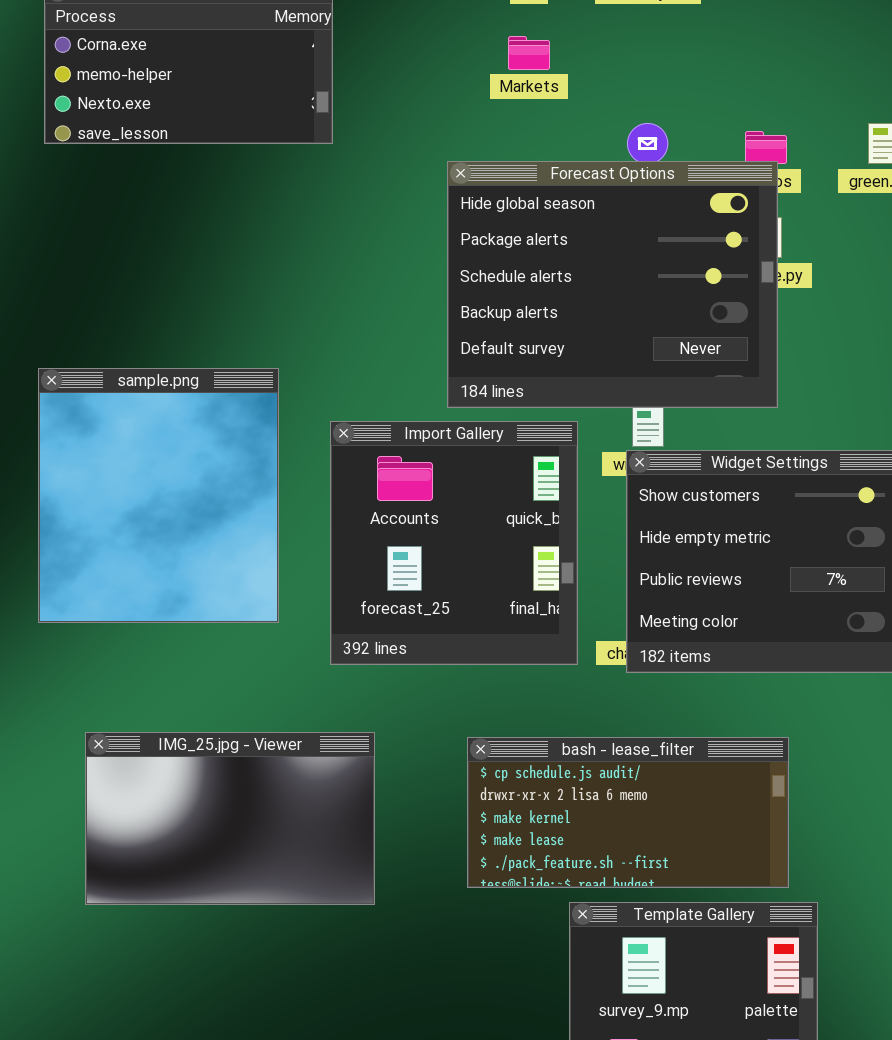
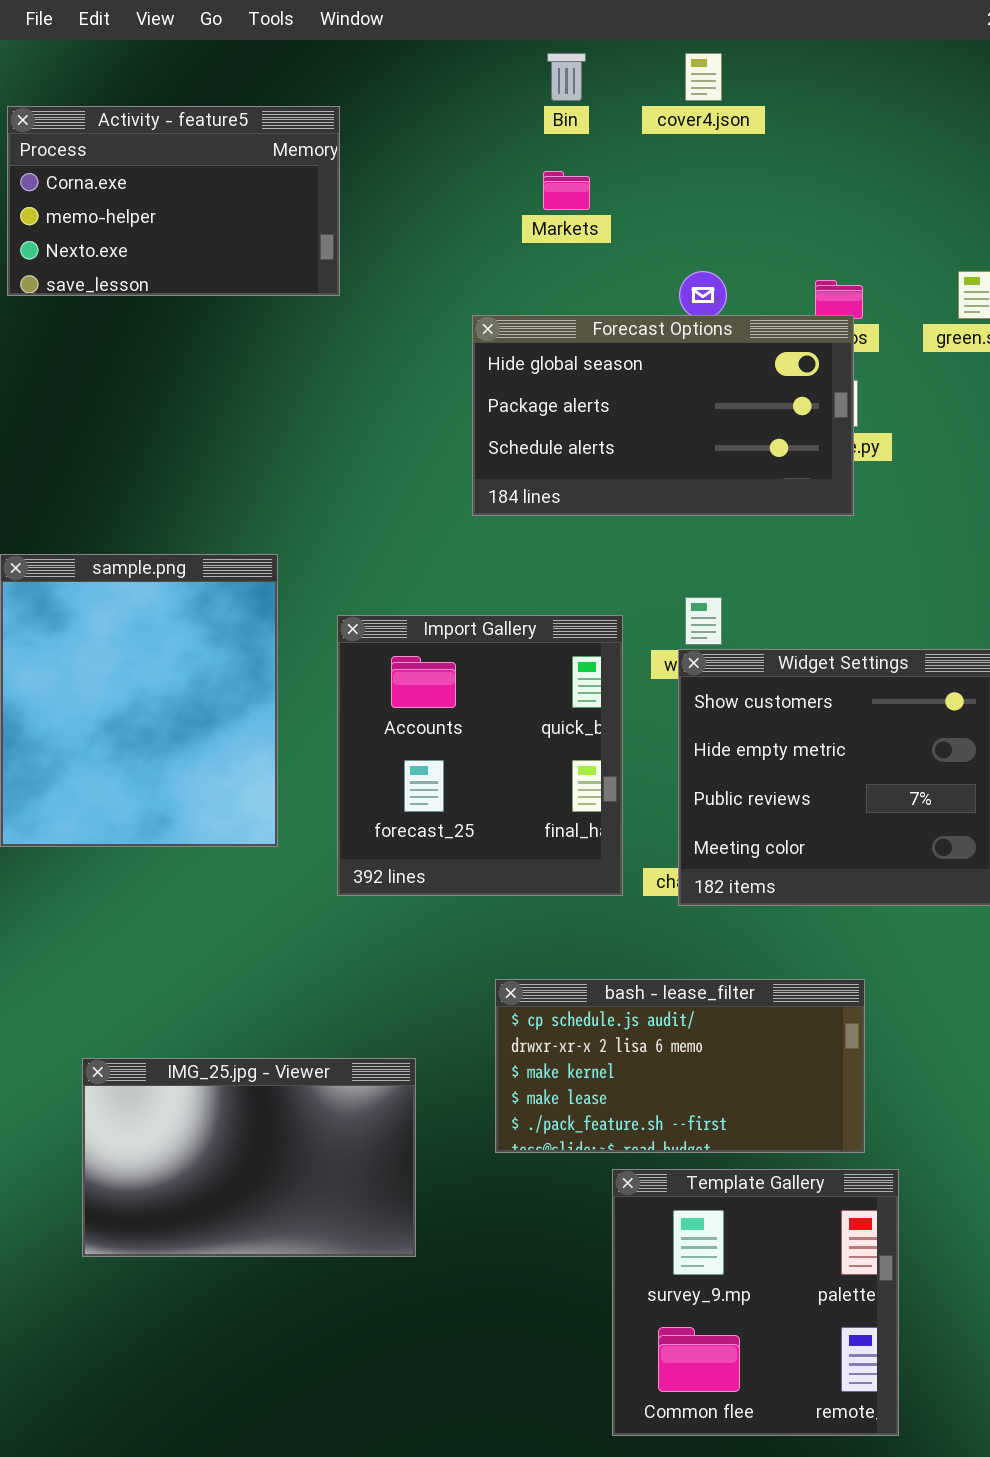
Forecast Options: [447,161,778,408] -> [472,315,854,516], resized
IMG_25.jpg - Viewer: [85,732,375,905] -> [82,1058,416,1257], moved

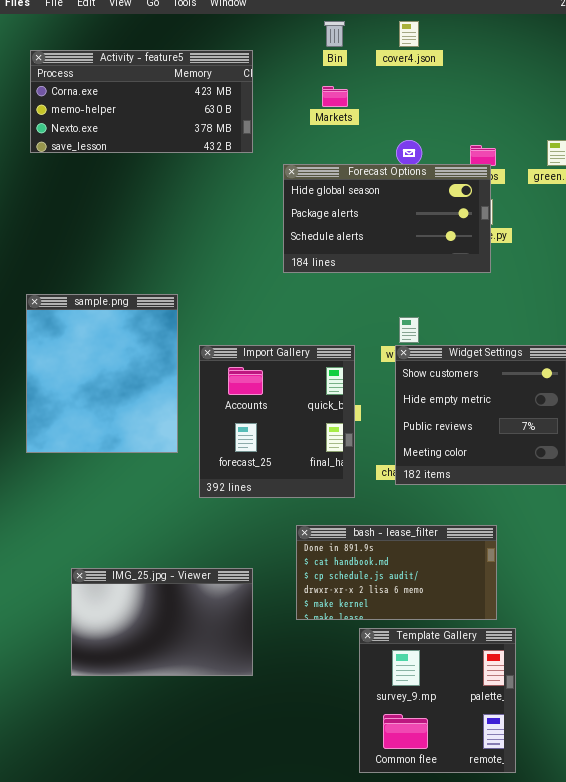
Activity - feature5: [7,106,340,296] -> [30,50,253,153], resized
Import Gallery: [337,615,623,896] -> [199,345,355,498], moved
bash - lease_filter: [495,979,865,1153] -> [296,525,497,620], scrolled up 2 rows

